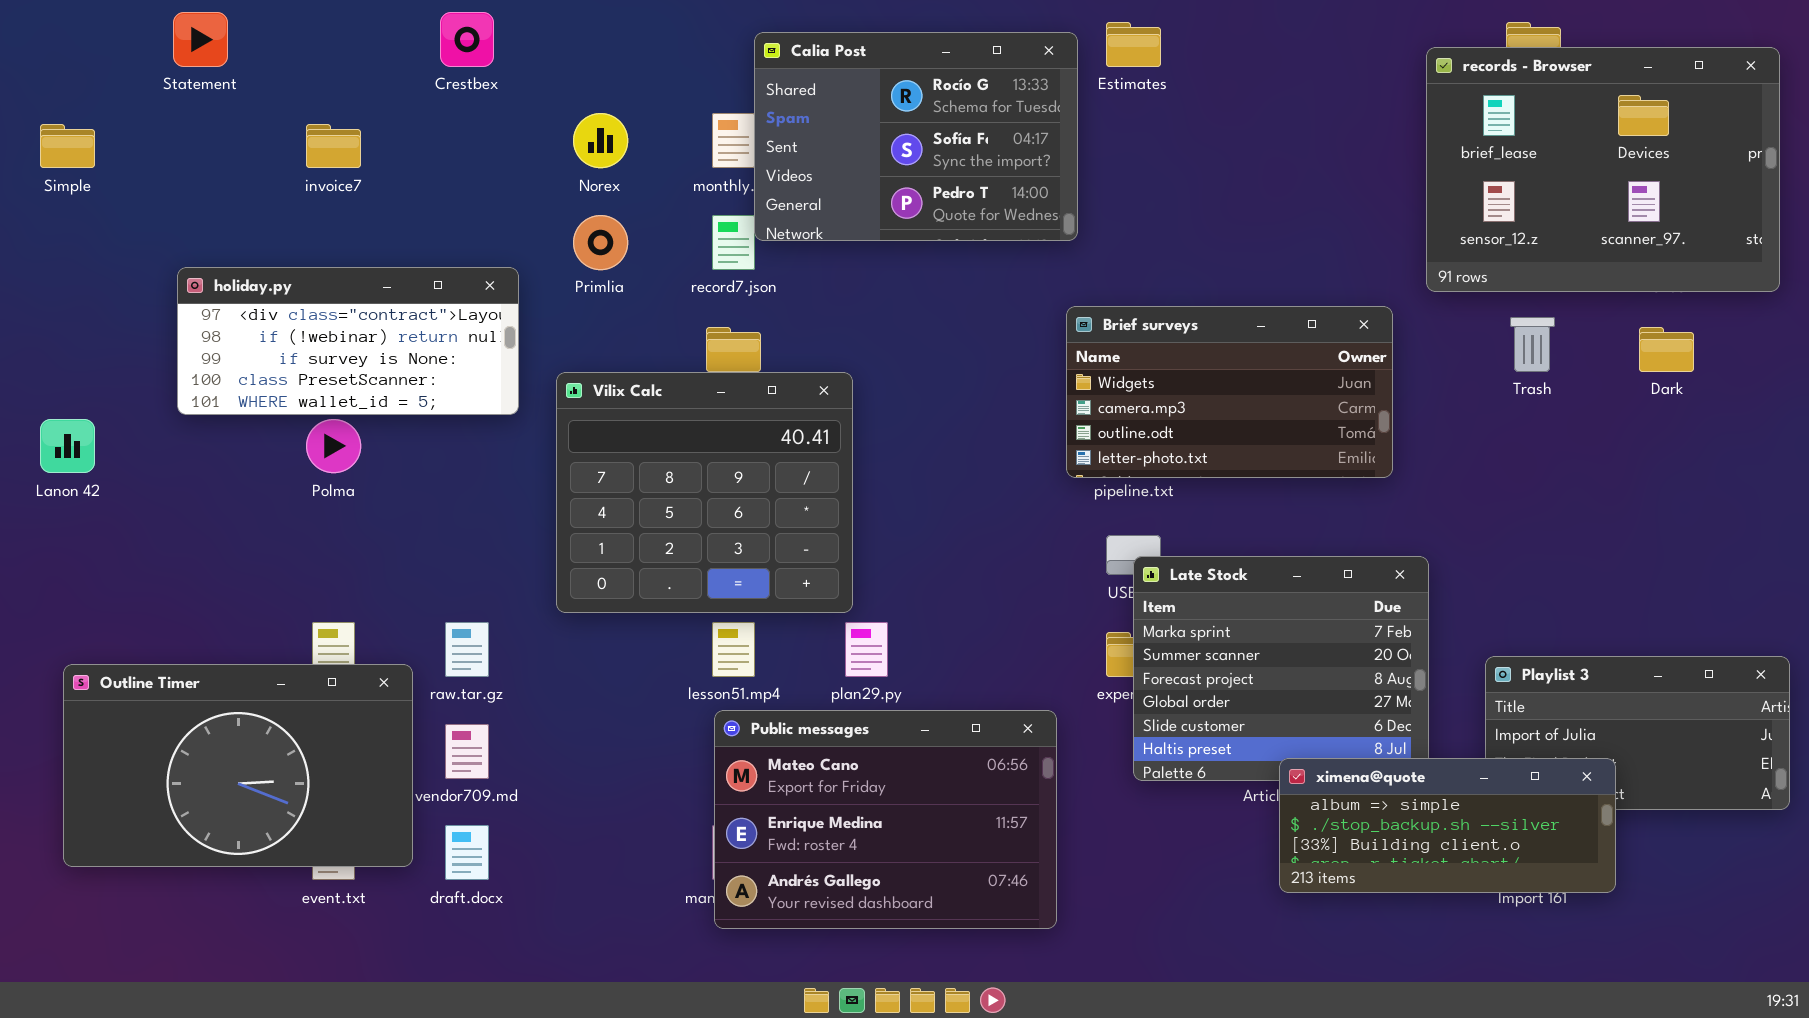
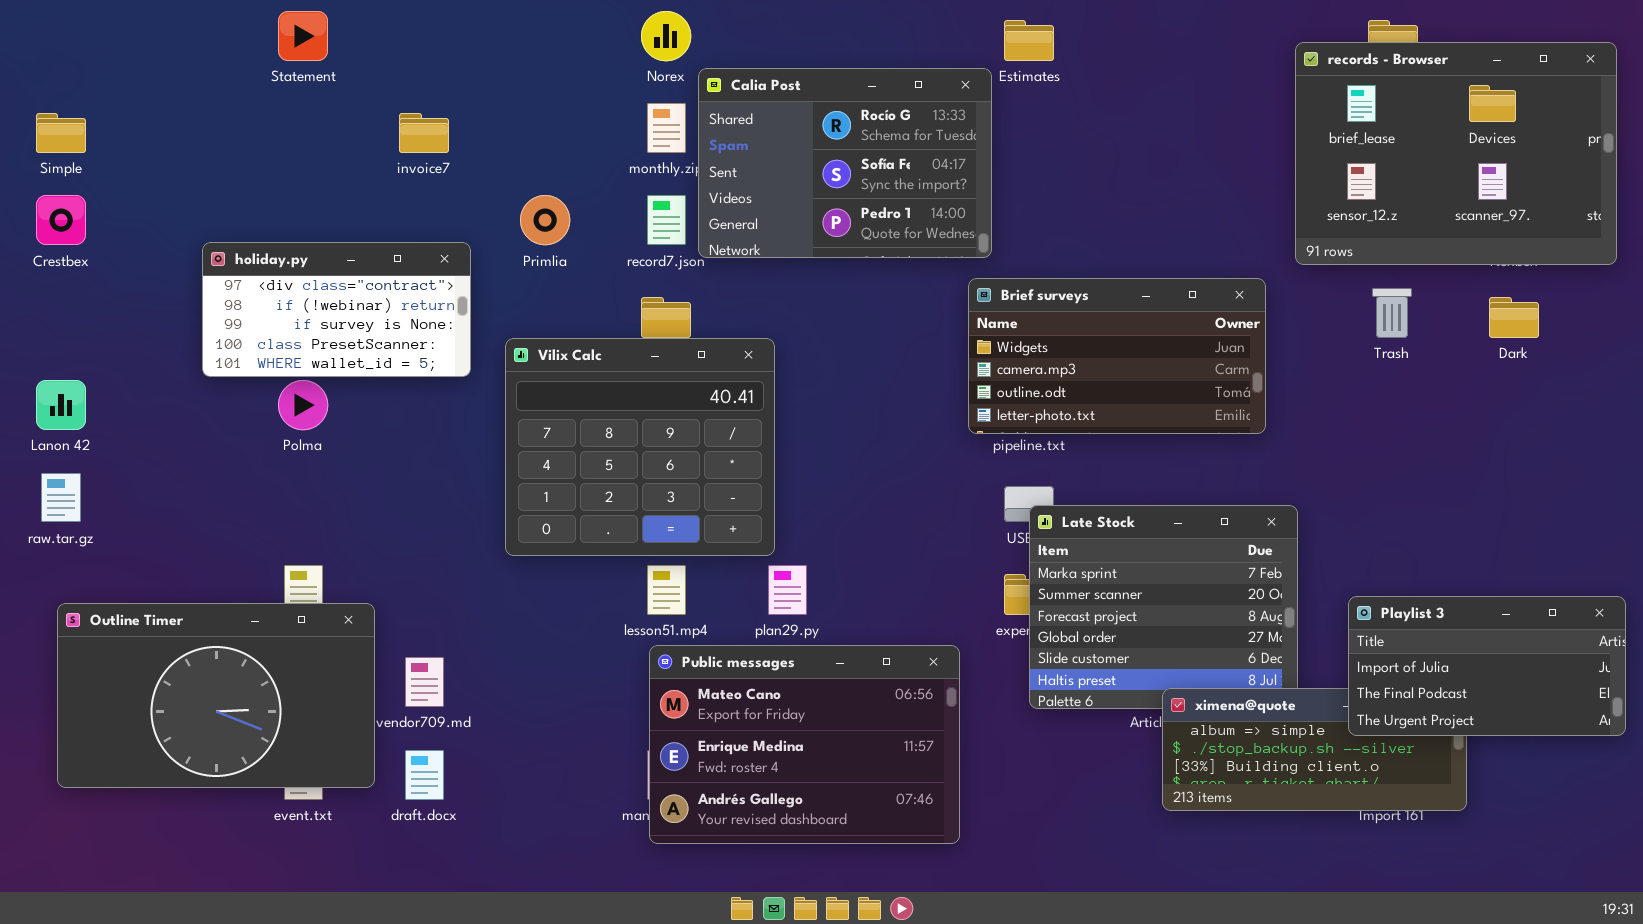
Statement: [173,12,228,67] -> [278,11,328,61], moved
Crestbex: [440,12,494,67] -> [36,195,86,245], moved
Calia Post: [754,32,1078,241] -> [698,68,992,258], moved
Norex: [573,113,628,168] -> [641,11,691,61], moved
invoice7: [306,124,361,168] -> [399,113,449,153], moved
holiday.py: [177,267,519,415] -> [202,242,471,377], resized
raw.tar.gz: [445,622,489,677] -> [41,473,81,522], moved
Playlist 3: [1485,656,1790,810] -> [1348,596,1626,736], raised

